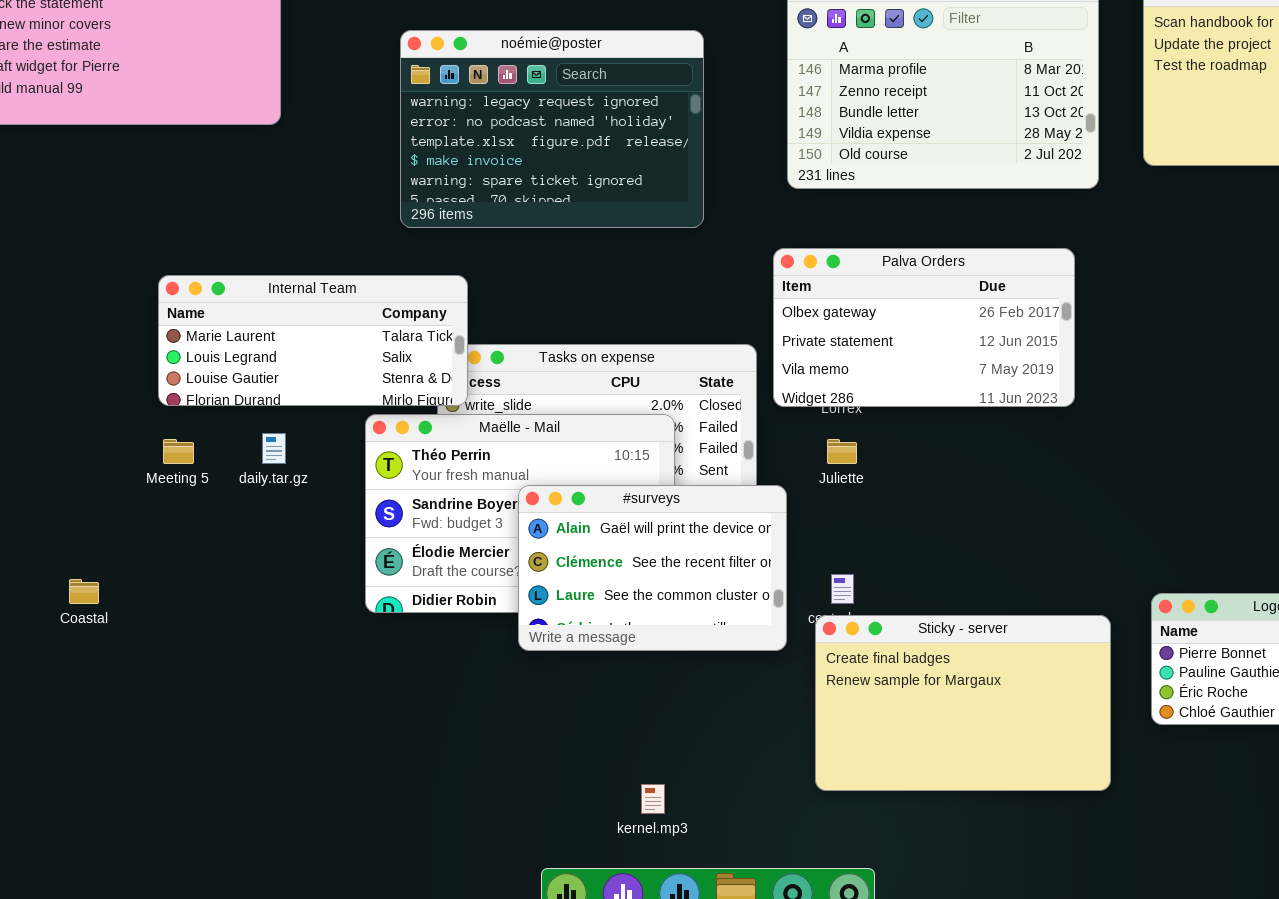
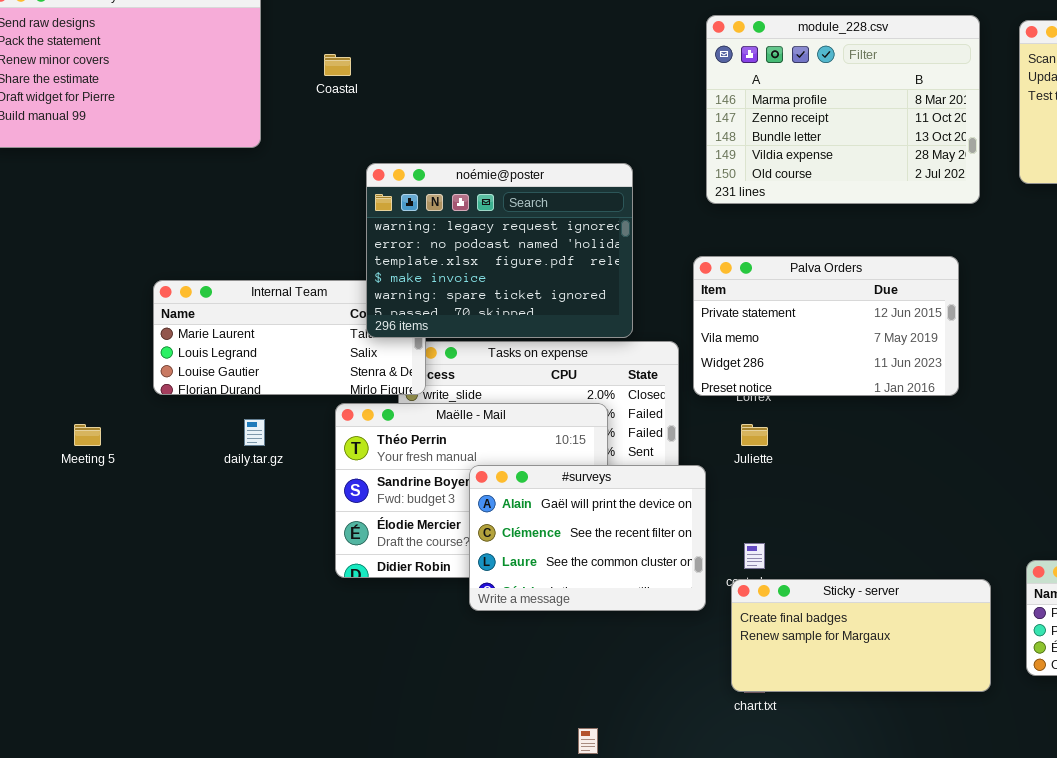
noémie@poster: [400,30,704,228] -> [366,163,633,338], moved
Palva Orders: [773,248,1075,407] -> [693,256,959,396], scrolled down 1 row
Meeting 5: [163,439,194,464] -> [74,424,101,446], moved
Coastal: [69,579,99,604] -> [324,54,351,76], moved
Sticky - server: [815,615,1111,791] -> [731,579,991,692], resized

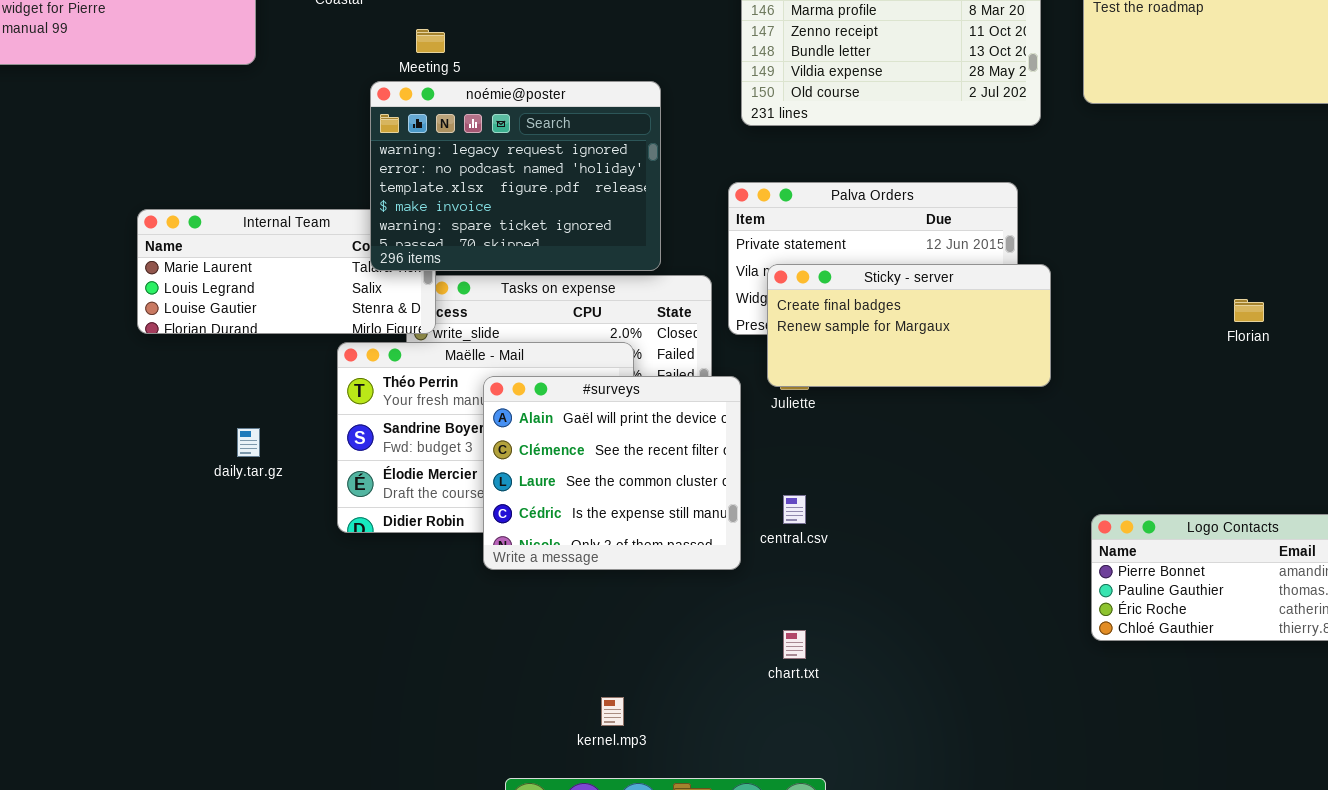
daily.tar.gz: [244,419,265,446] -> [237,428,260,457], moved
Meeting 5: [74,424,101,446] -> [416,29,445,53], moved
#surveys: [469,465,706,611] -> [483,376,741,570], resized
Sticky - server: [731,579,991,692] -> [767,264,1051,387], moved

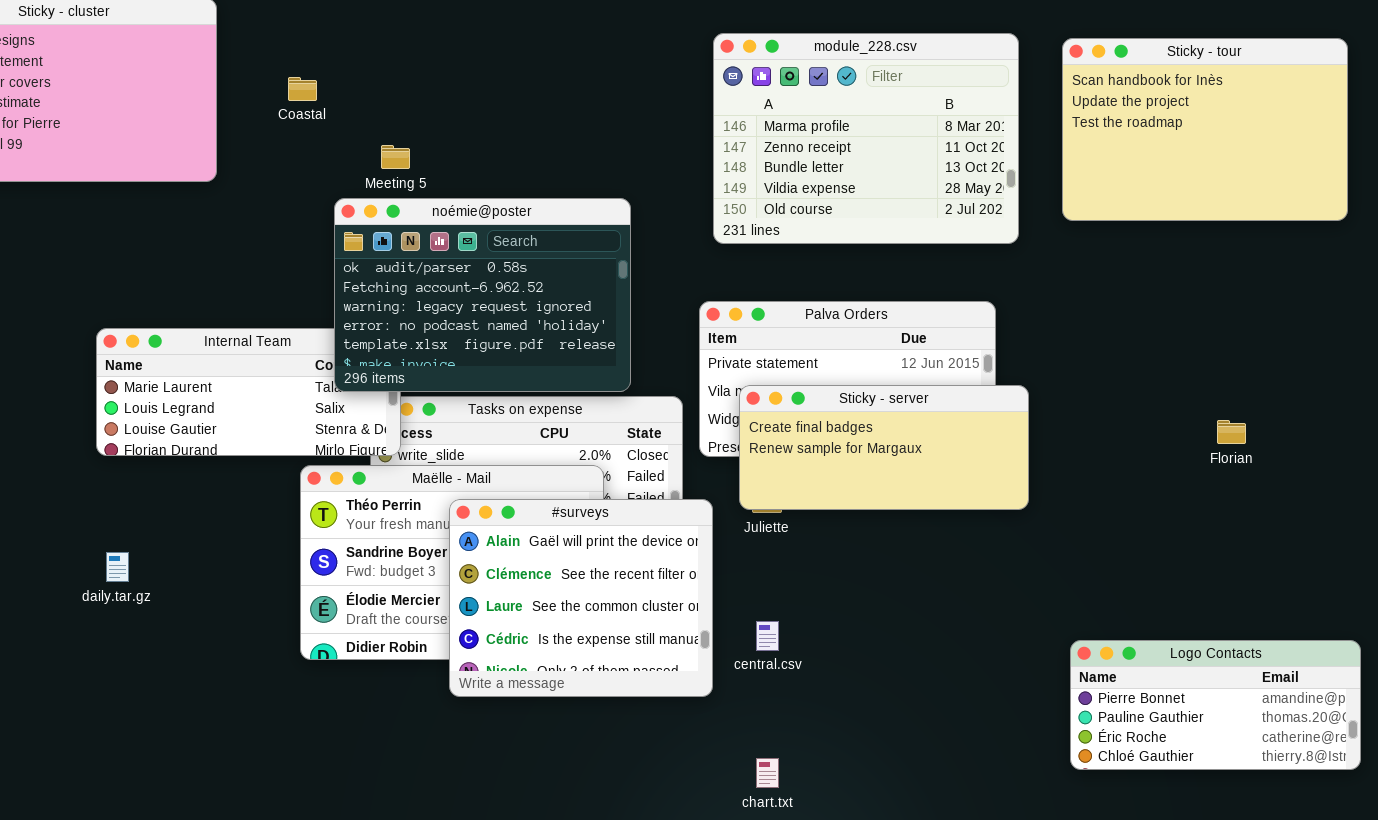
noémie@poster: [370,81,661,271] -> [334,198,631,392], scrolled up 2 rows
daily.tar.gz: [237,428,260,457] -> [106,552,129,582], moved

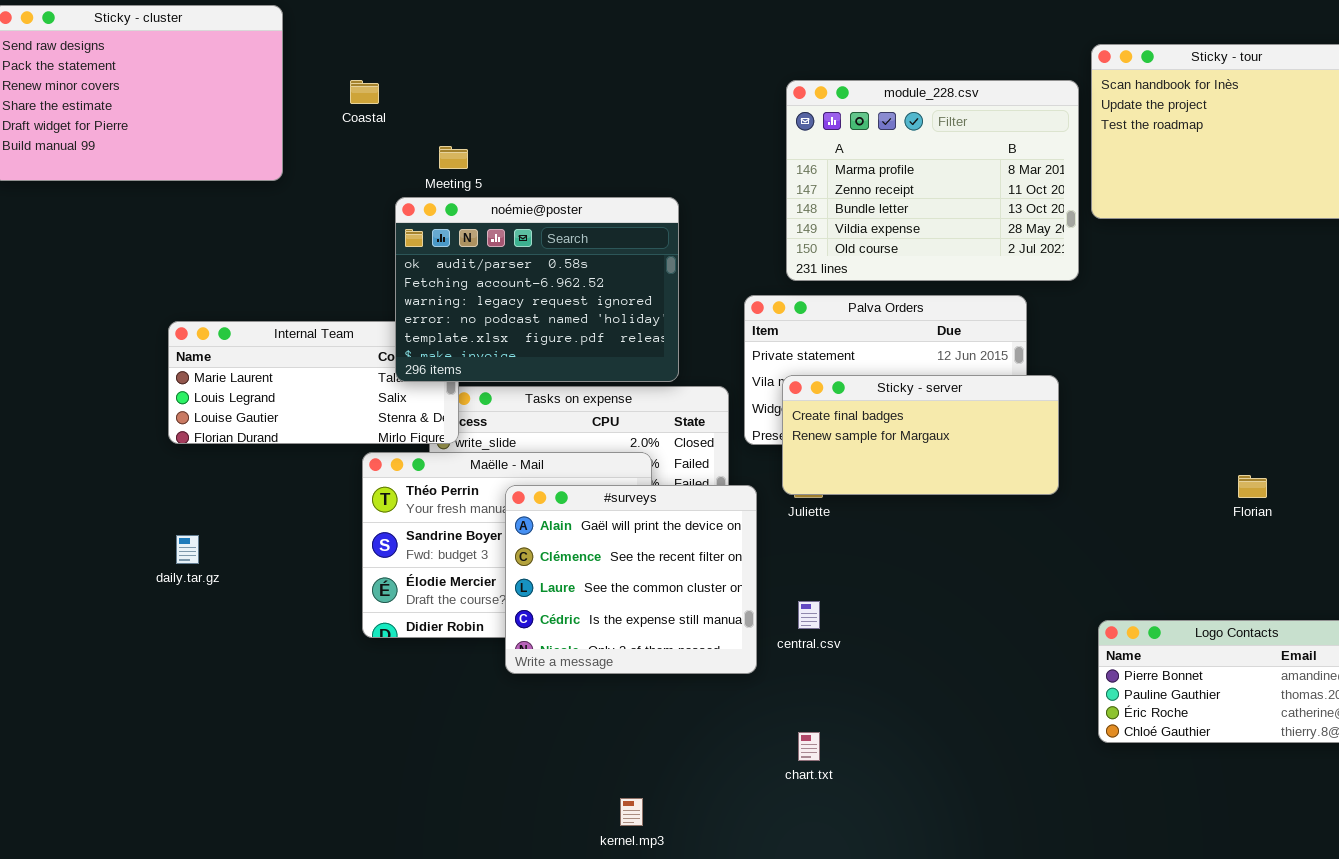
module_228.csv: [713,33,1019,244] -> [786,80,1079,281], moved
Florian: [1217,420,1246,444] -> [1238,475,1267,498], moved

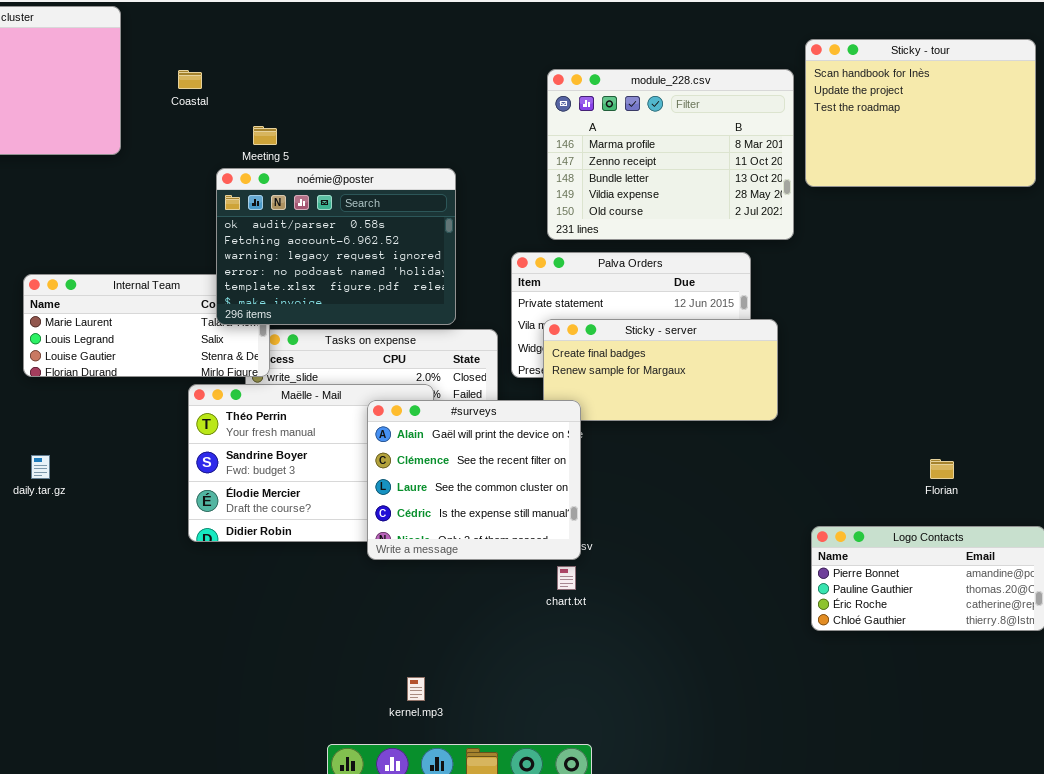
Florian: [1238,475,1267,498] -> [930,459,954,479], moved
#surveys: [505,485,757,674] -> [367,400,581,560], moved
chart.txt: [798,732,820,761] -> [557,566,576,590], moved

